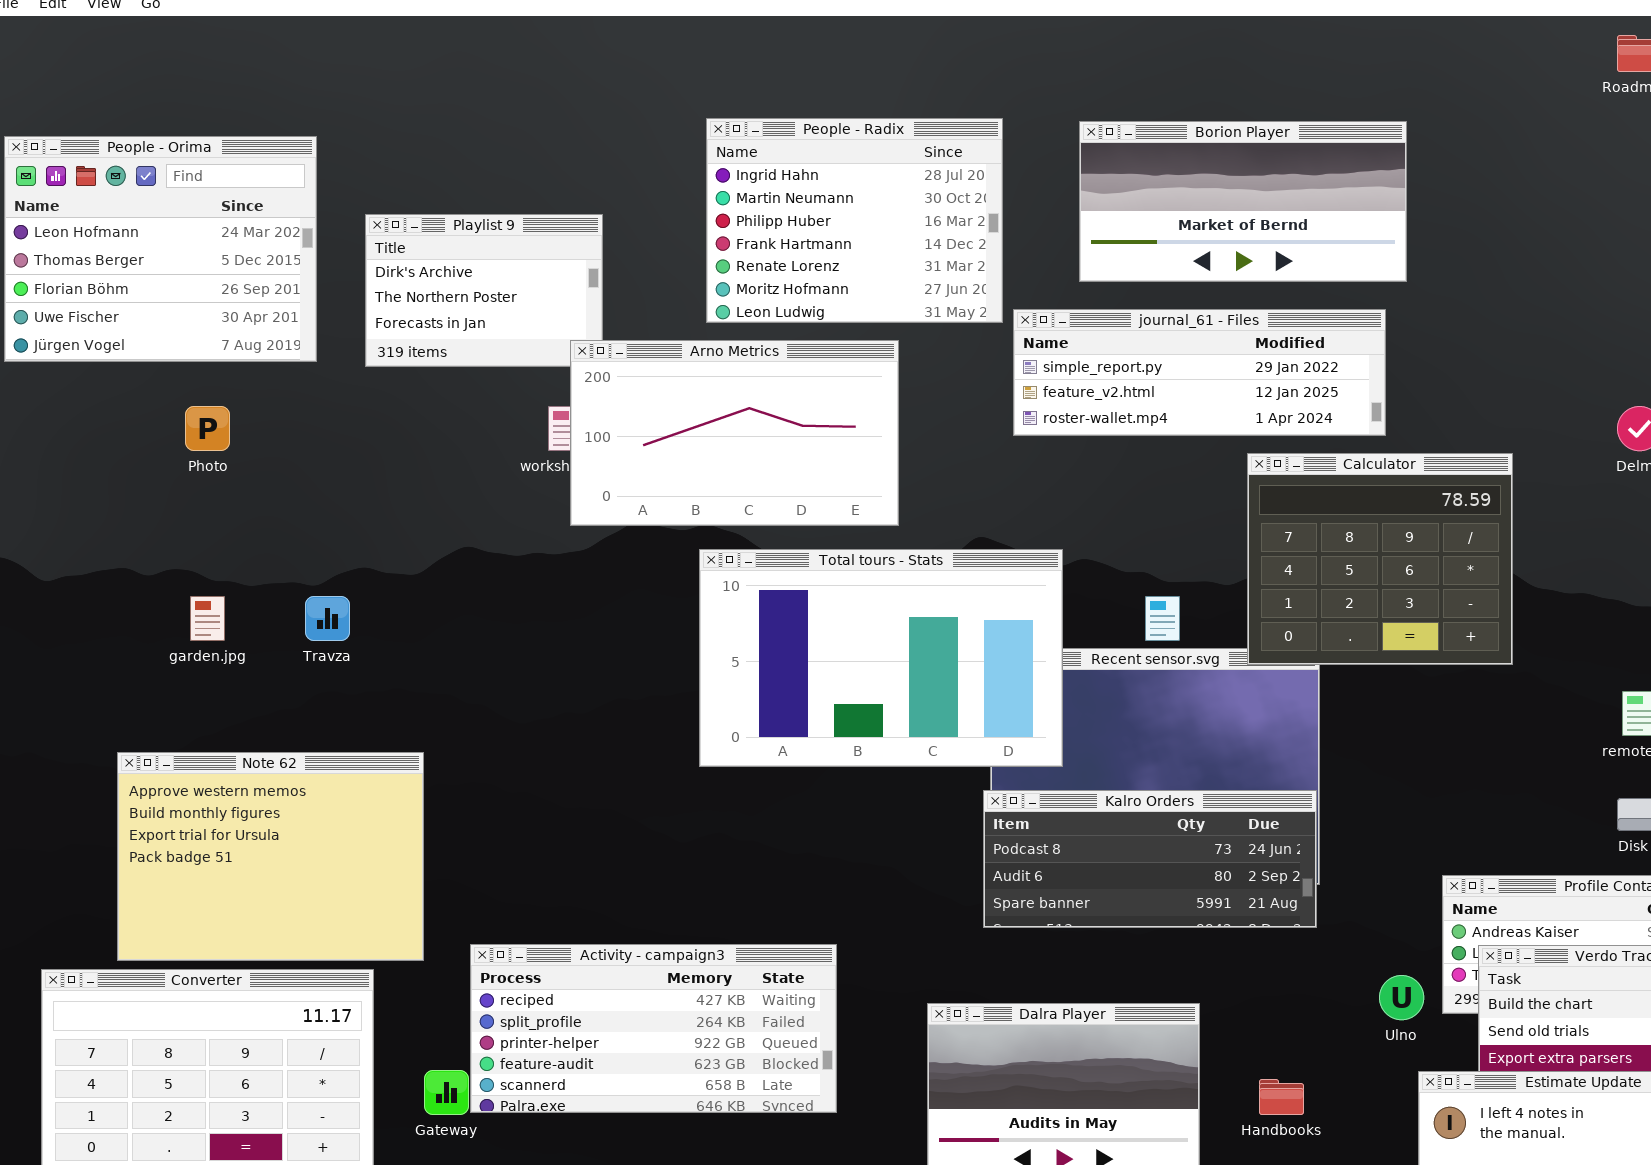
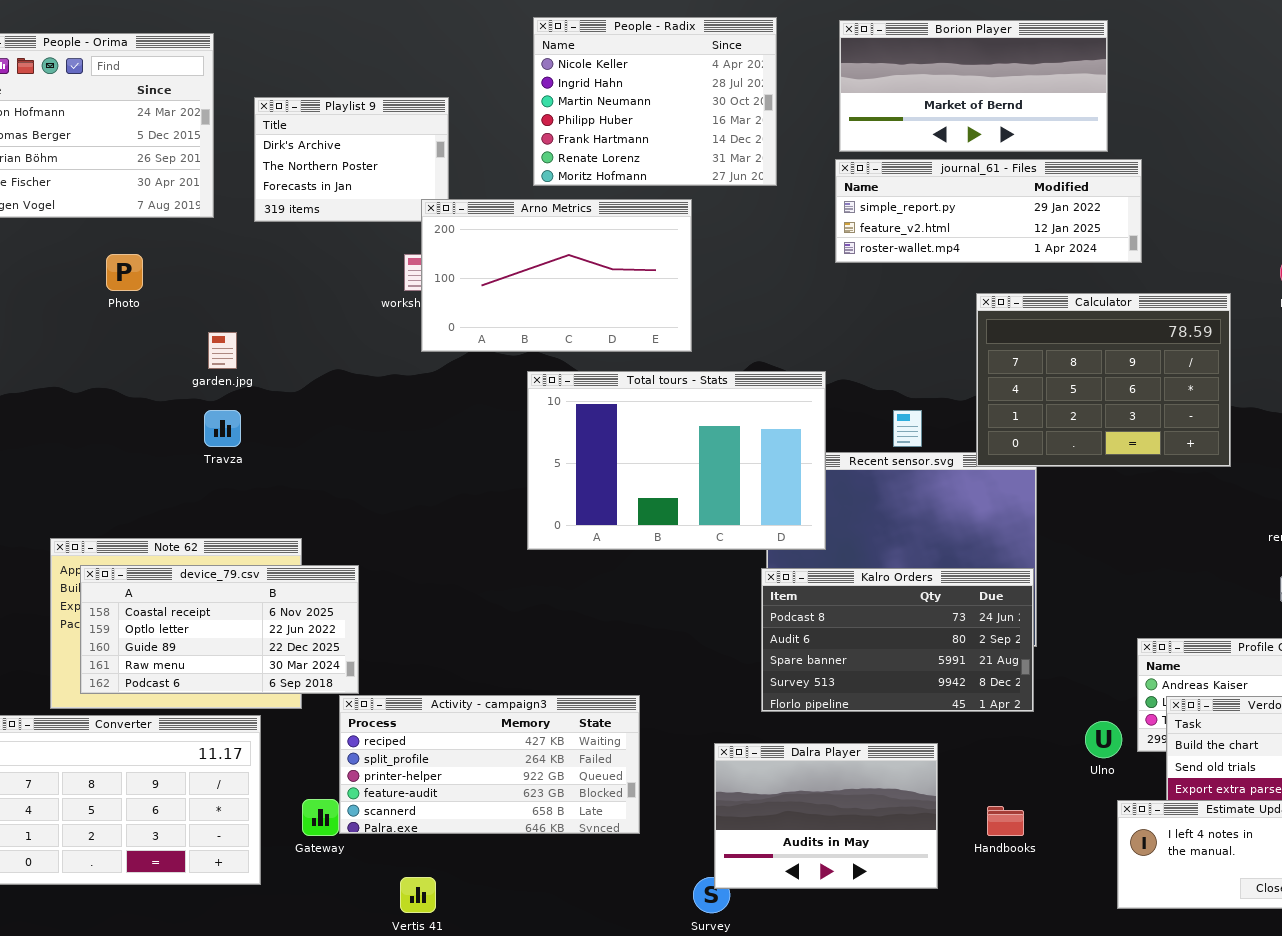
People - Radix: [706,118,1003,323] -> [533,17,777,186], scrolled up 1 row
journal_61 - Files: [1013,309,1386,436] -> [835,159,1142,263], moved
Calculator: [1247,453,1513,665] -> [976,293,1231,467], resized
garden.jpg: [190,596,225,641] -> [208,332,237,369], moved
device_79.csv: none -> [80,565,359,694], opened
Kalro Orders: [983,790,1317,928] -> [761,568,1034,712], resized

